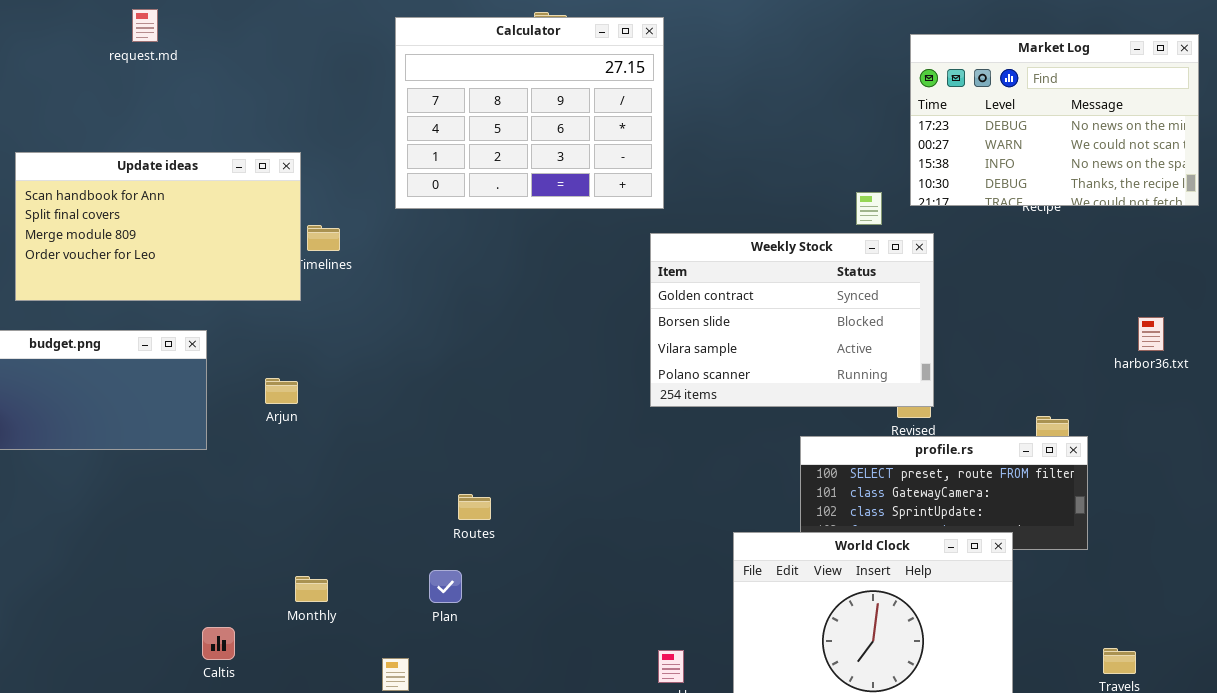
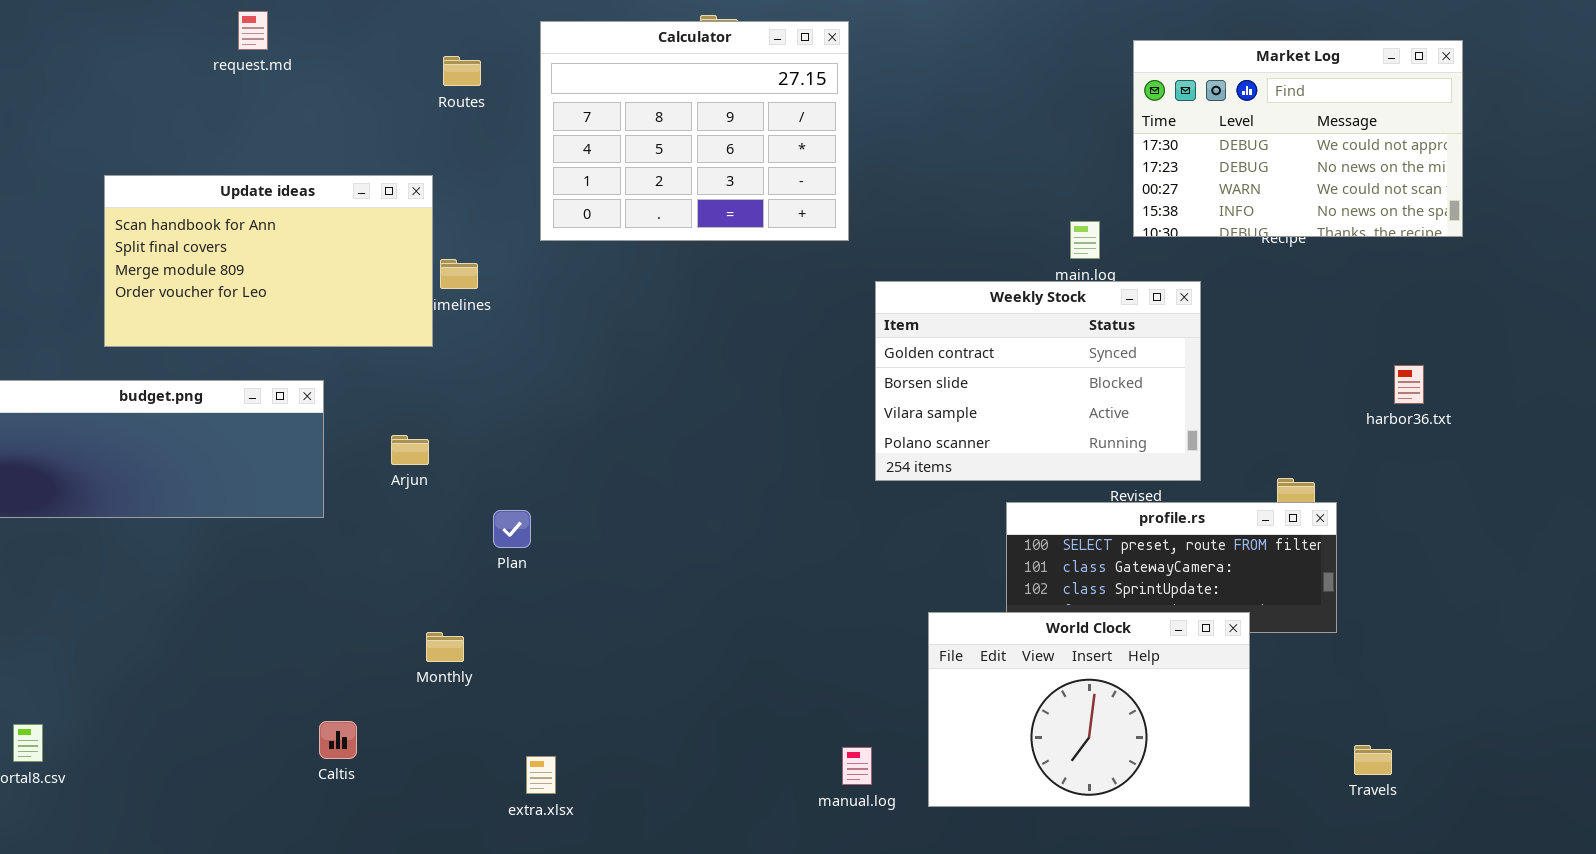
Market Log: [910,34,1199,206] -> [1133,40,1463,237], scrolled up 1 row
Weekly Stock: [650,233,934,407] -> [875,281,1201,481], moved
Routes: [458,494,491,520] -> [443,56,481,86], moved
Plan: [429,570,462,603] -> [493,510,531,548], moved
Monthly: [295,576,328,602] -> [426,632,464,662], moved

